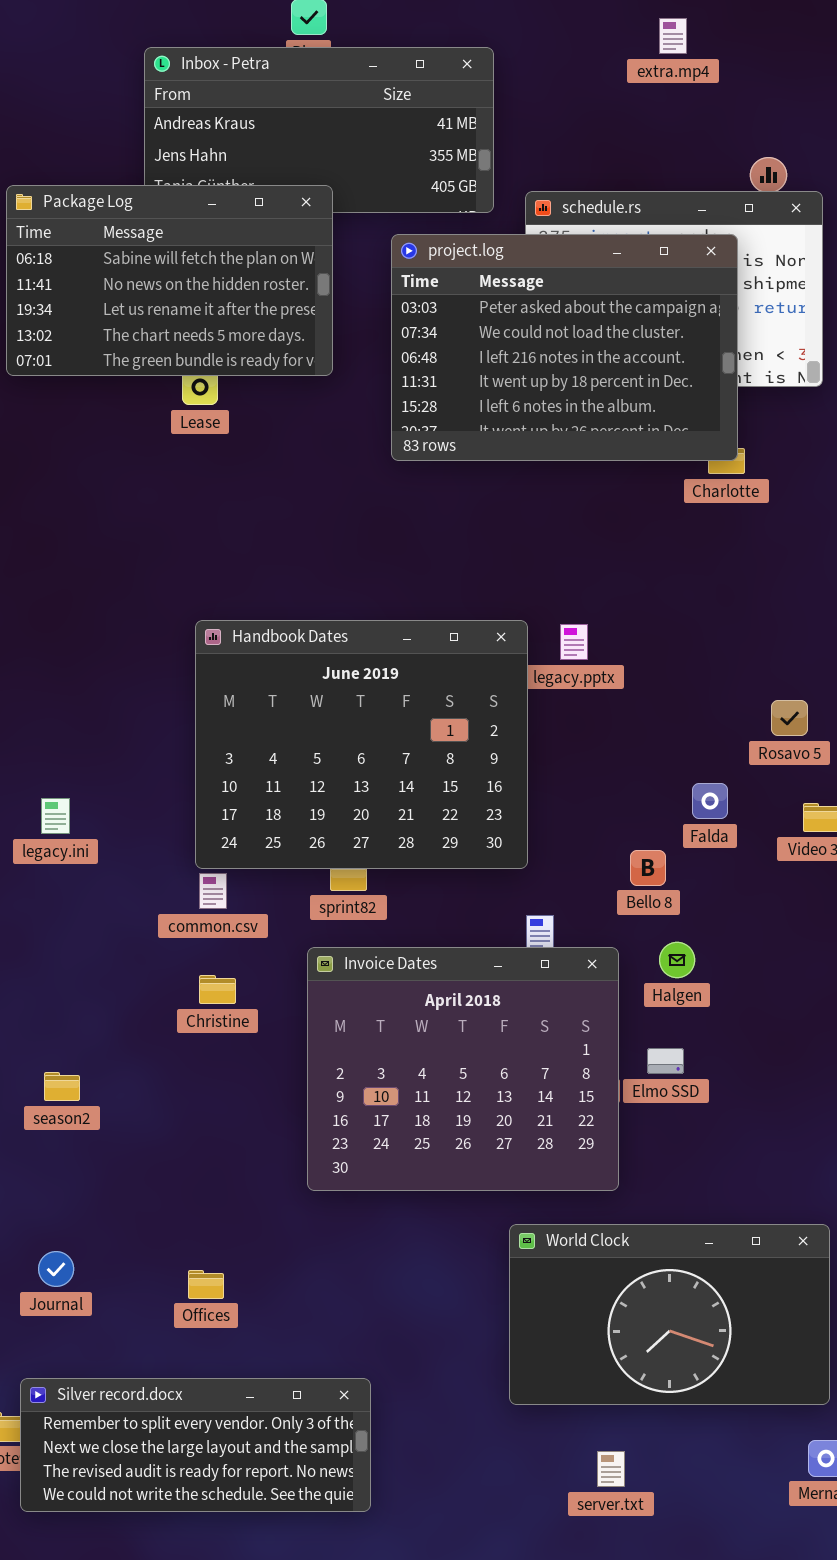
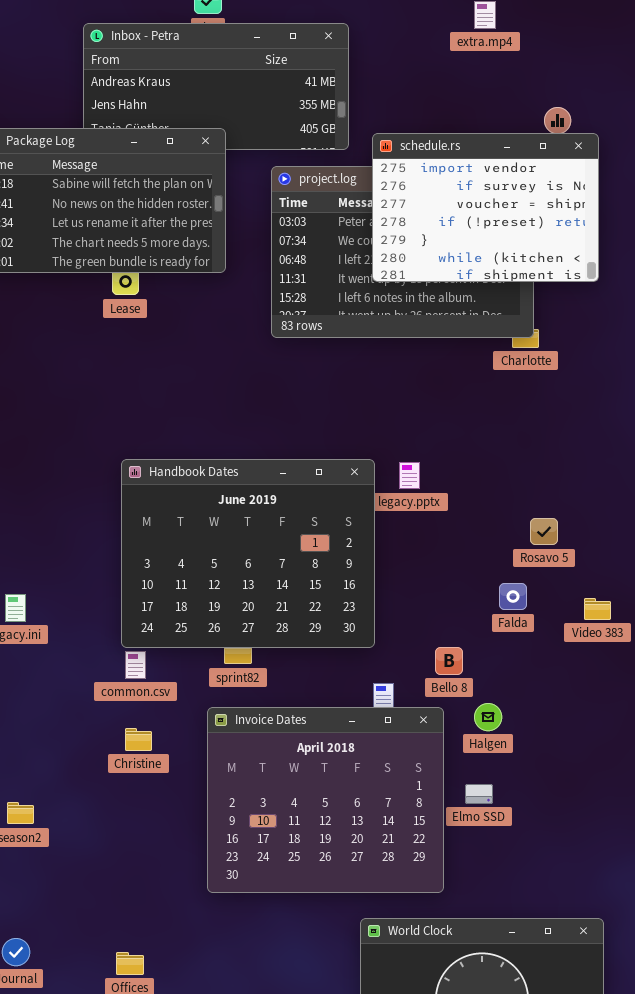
schedule.rs: [525,191,823,387] -> [372,133,599,282], raised
Rosavo 5: [771,700,808,736] -> [530,518,558,545], moved
Bello 8: [630,850,666,886] -> [435,647,463,675], moved

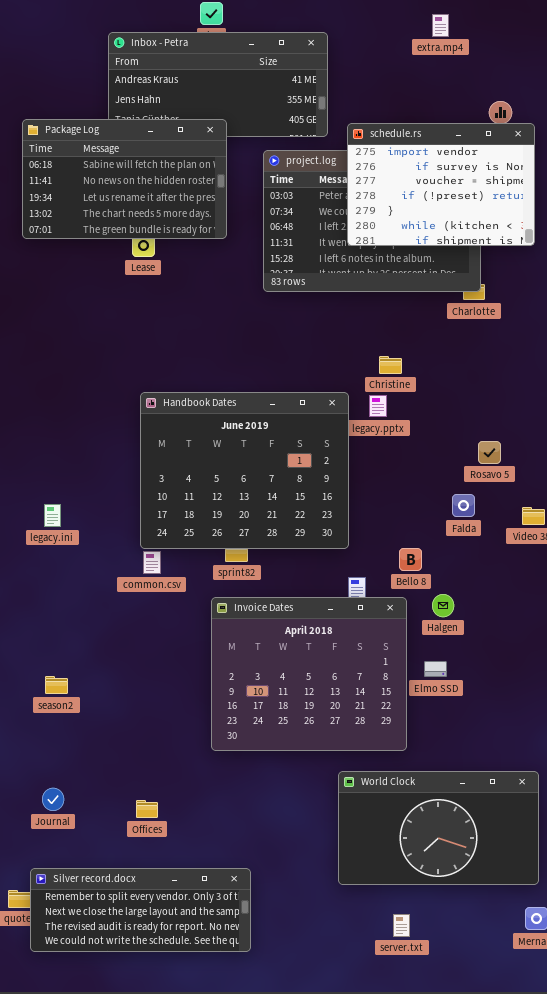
Christine: [125,728,152,751] -> [379,356,402,374], moved

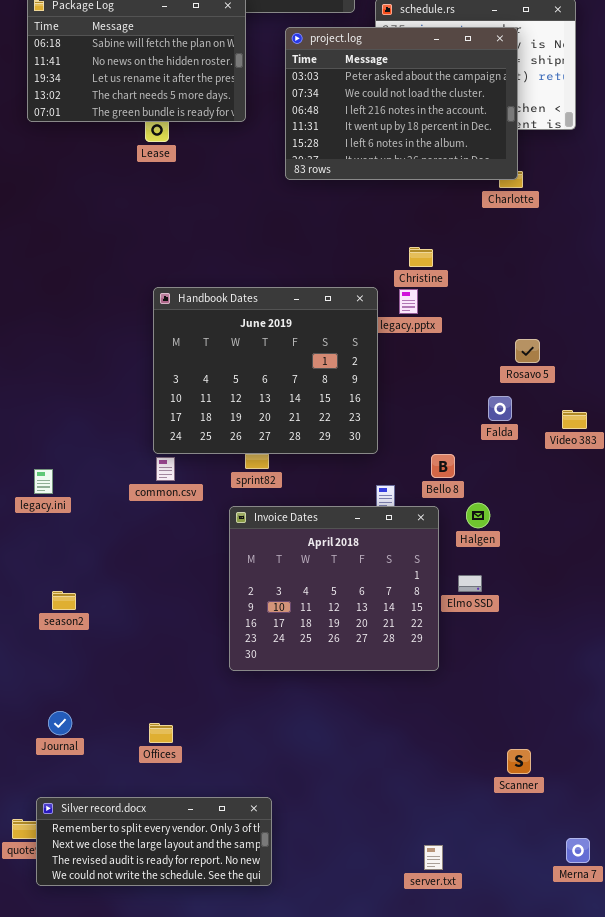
project.log: [263,150,481,292] -> [285,27,518,180], raised
legacy.ini: [44,504,61,527] -> [34,469,53,494], moved
World Clock: [338,771,539,885] -> none, closed

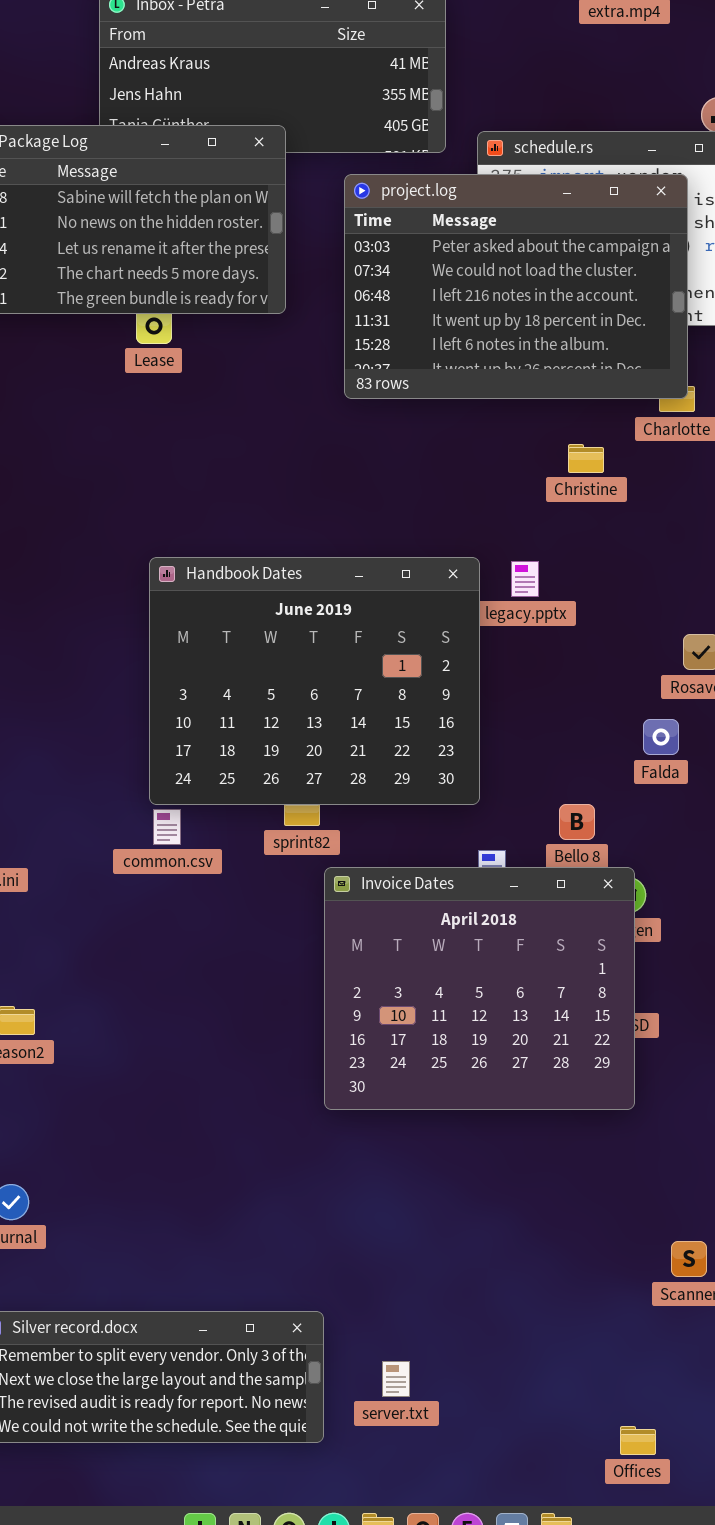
Christine: [409,247,433,267] -> [568,444,604,473], moved
Invoice Dates: [229,506,439,671] -> [324,867,635,1110], moved
Offices: [149,723,173,743] -> [620,1426,656,1455], moved
server.txt: [424,845,443,870] -> [382,1361,410,1397], moved

